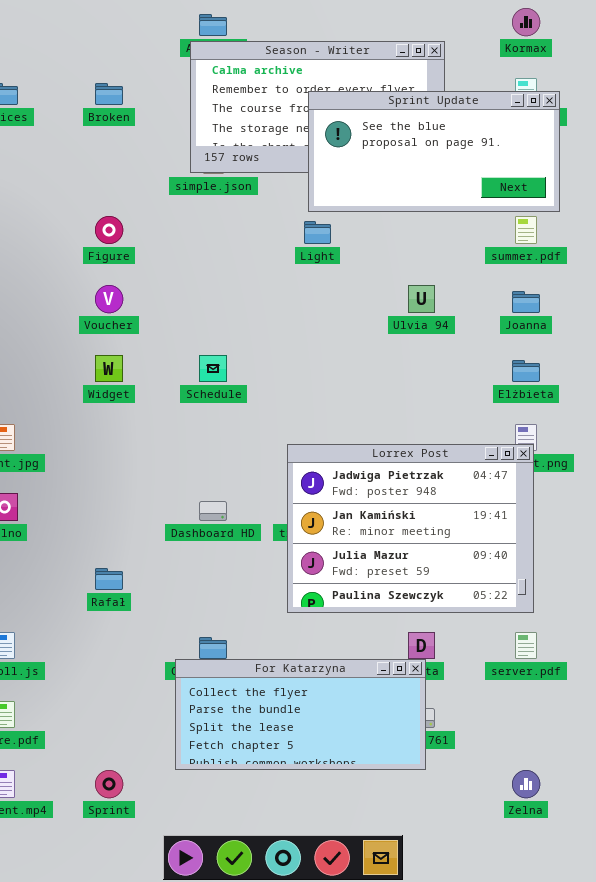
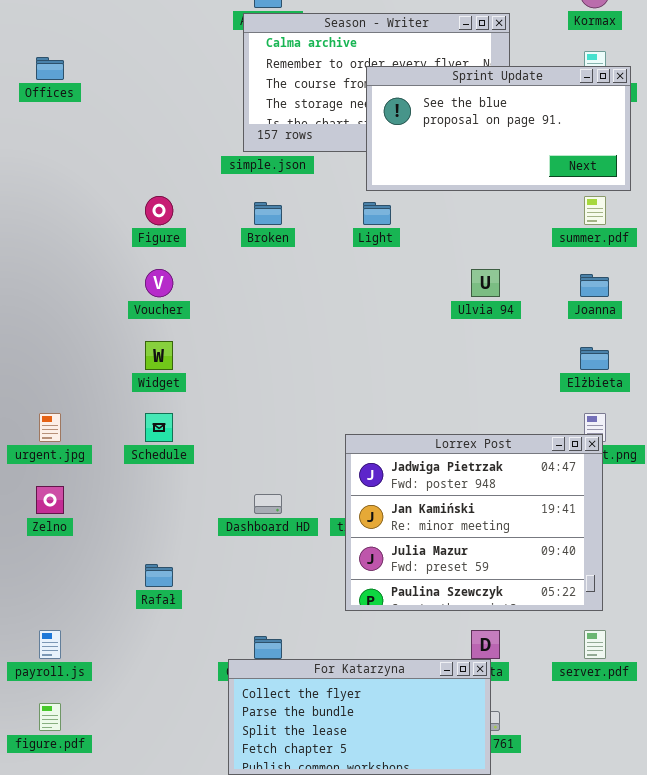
Broken: [95,83,123,105] -> [254,202,282,225], moved
Schedule: [199,355,227,382] -> [145,413,173,442], moved

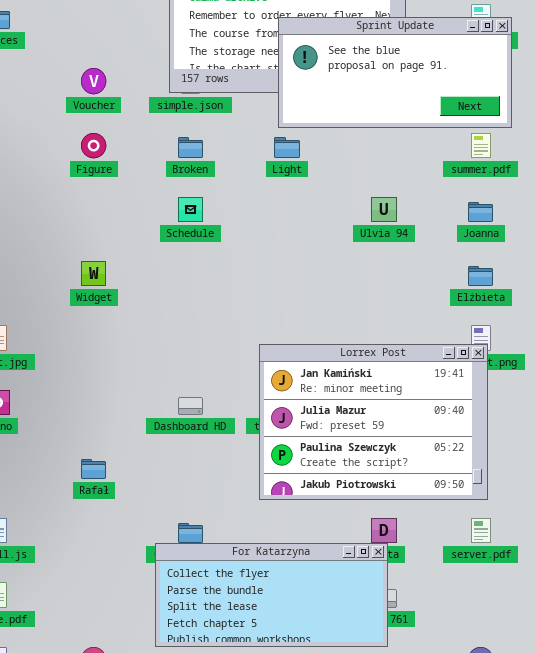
Voucher: [145,269,173,297] -> [81,68,106,94], moved
Schedule: [145,413,173,442] -> [178,197,203,222], moved
Lorrex Post: [345,434,603,611] -> [259,344,488,500], scrolled down 1 row

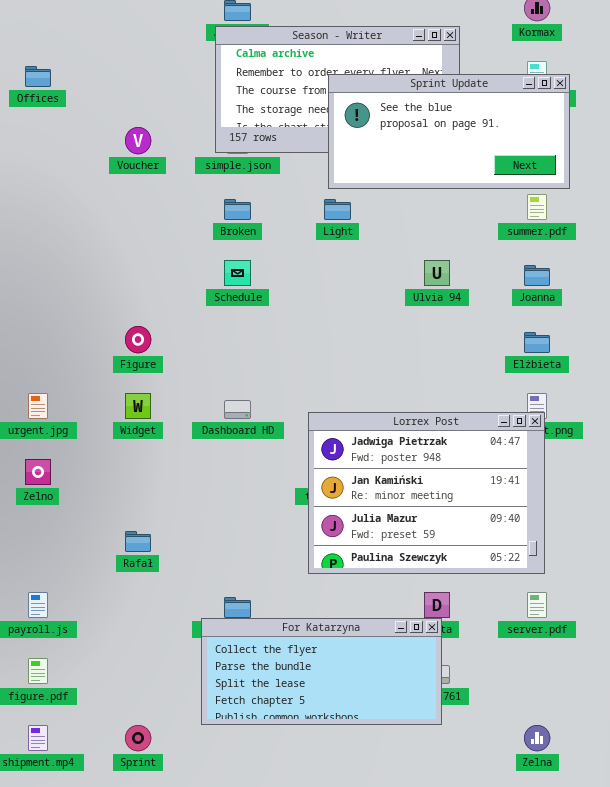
Figure: [81,133,106,158] -> [125,326,151,353], moved
Widget: [81,261,106,286] -> [125,393,151,419], moved
Lorrex Post: [259,344,488,500] -> [308,412,545,574], scrolled up 1 row
Dashboard HD: [178,397,203,415] -> [224,400,251,419], moved

